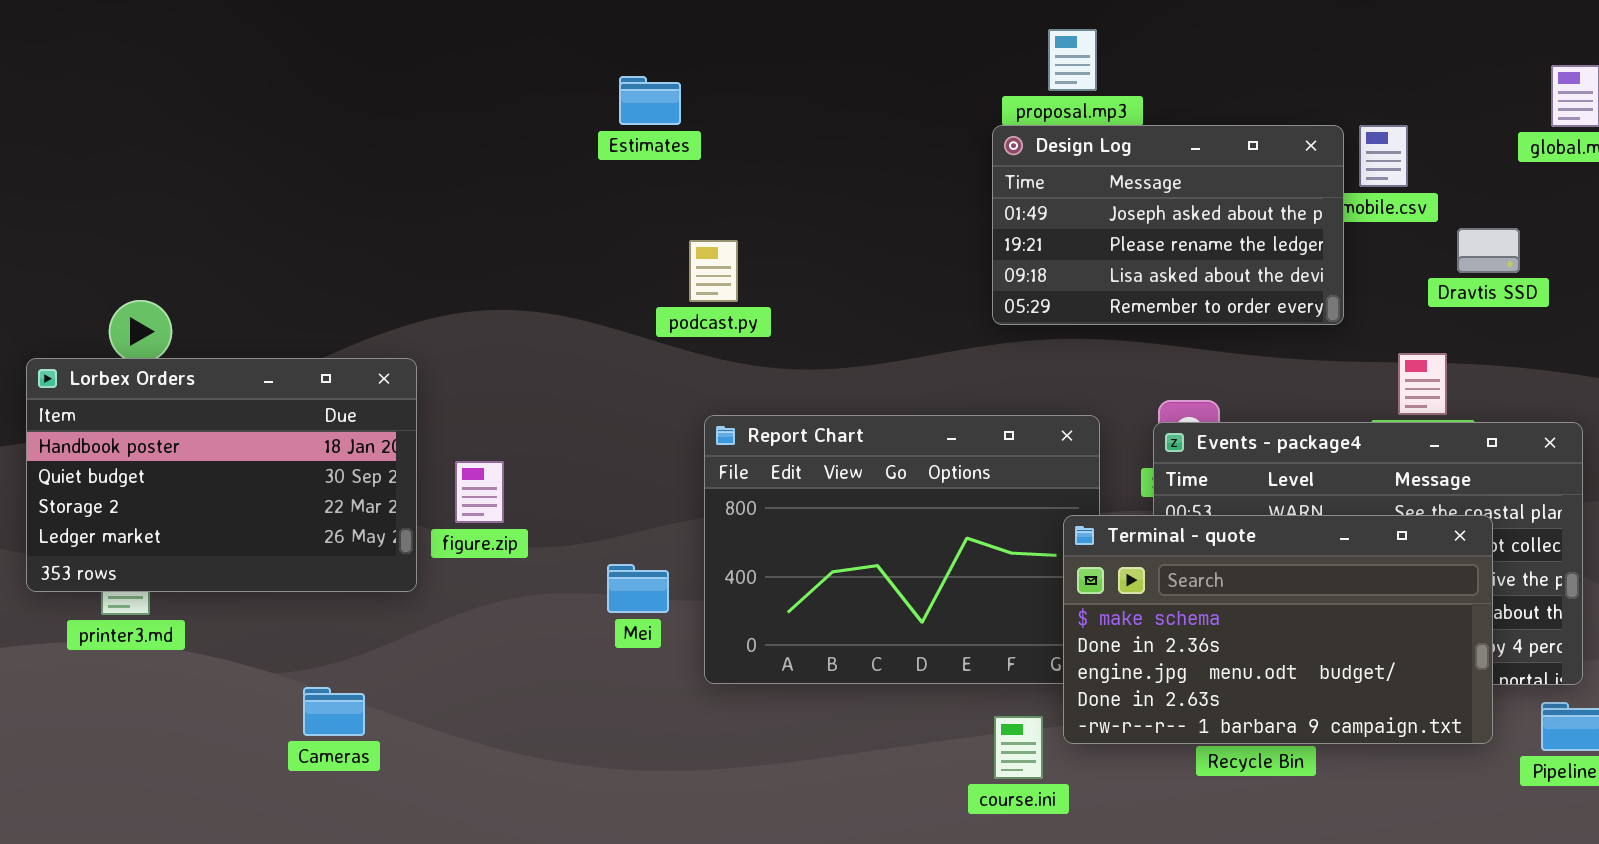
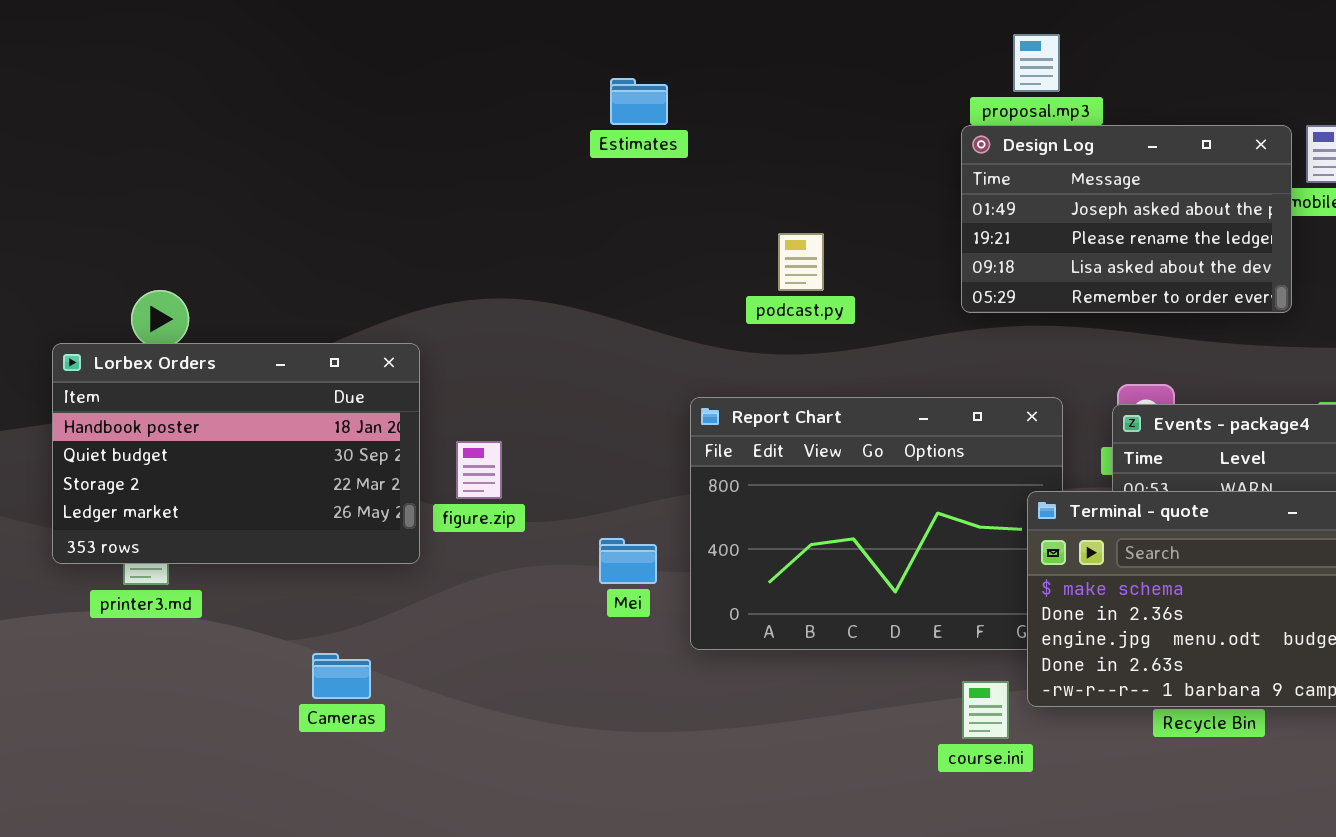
podcast.py: [689,240,738,302] -> [778,233,824,291], moved

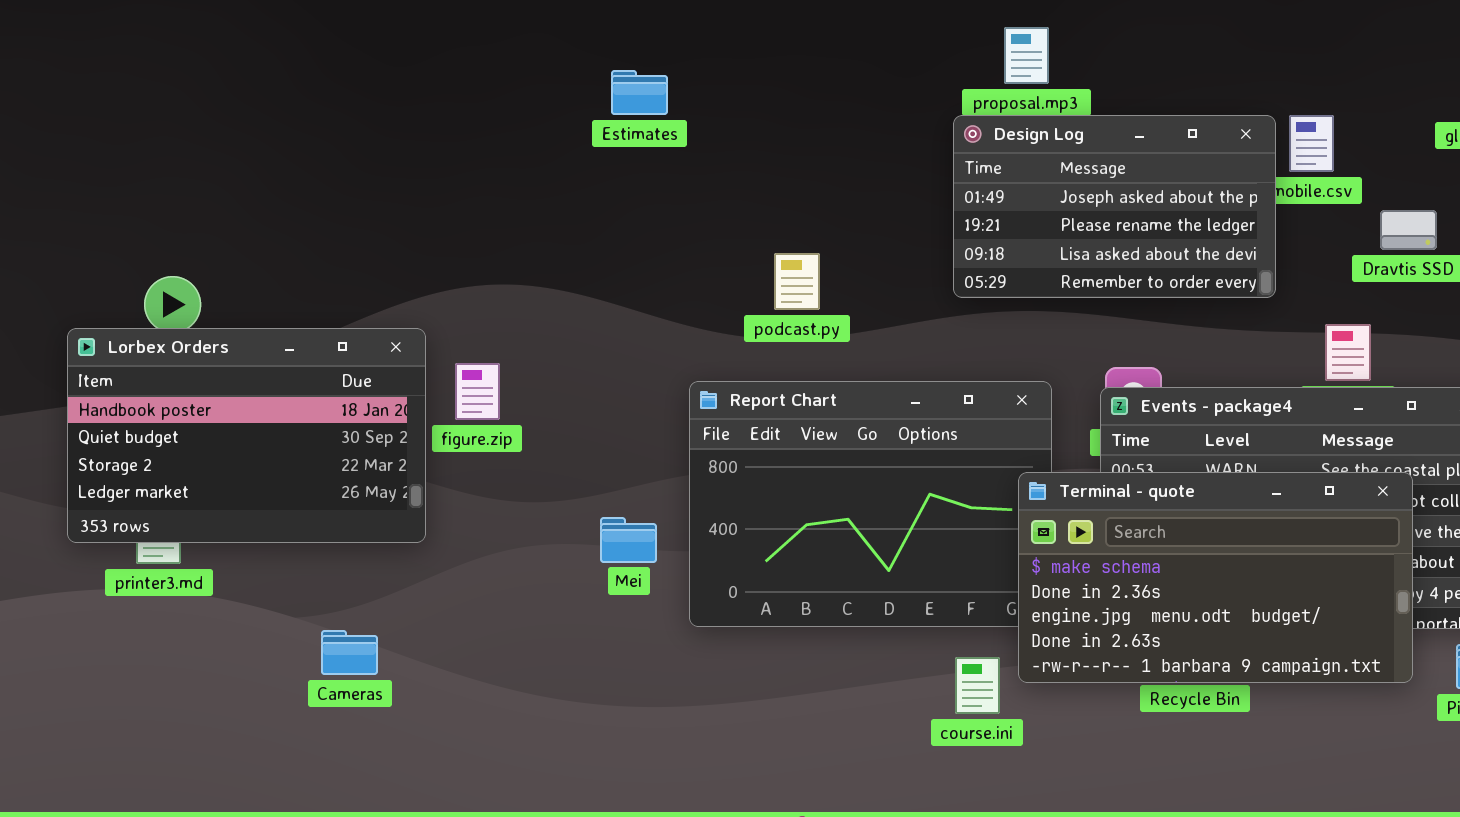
podcast.py: [778,233,824,291] -> [774,253,820,310], moved
figure.zip: [456,441,502,499] -> [455,363,500,420], moved

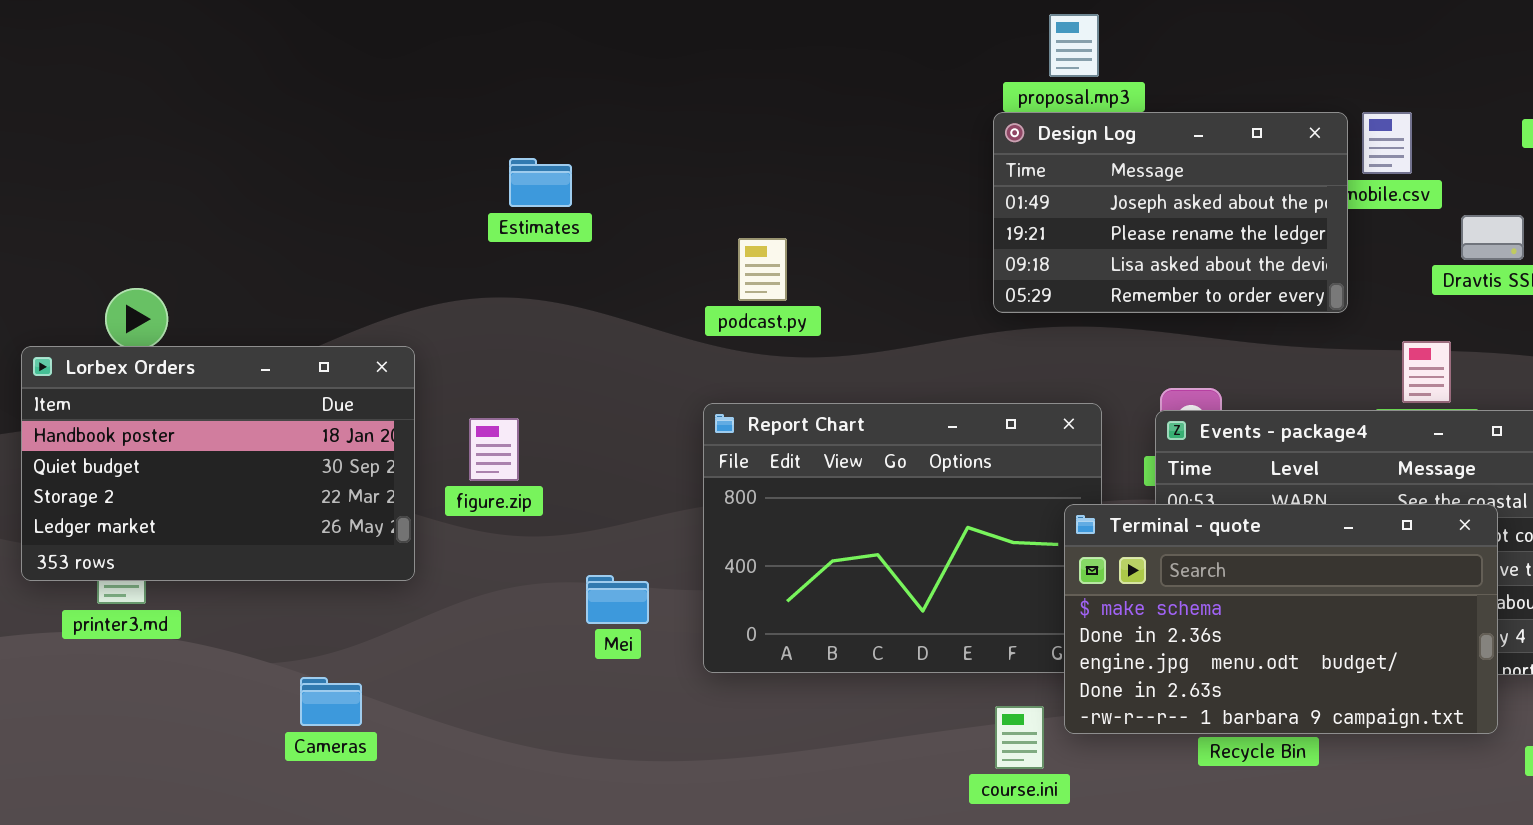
Estimates: [611,70,668,115] -> [509,158,572,207], moved
podcast.py: [774,253,820,310] -> [738,238,787,301], moved
figure.zip: [455,363,500,420] -> [469,418,519,481], moved
Mei: [600,517,657,563] -> [586,575,649,624], moved

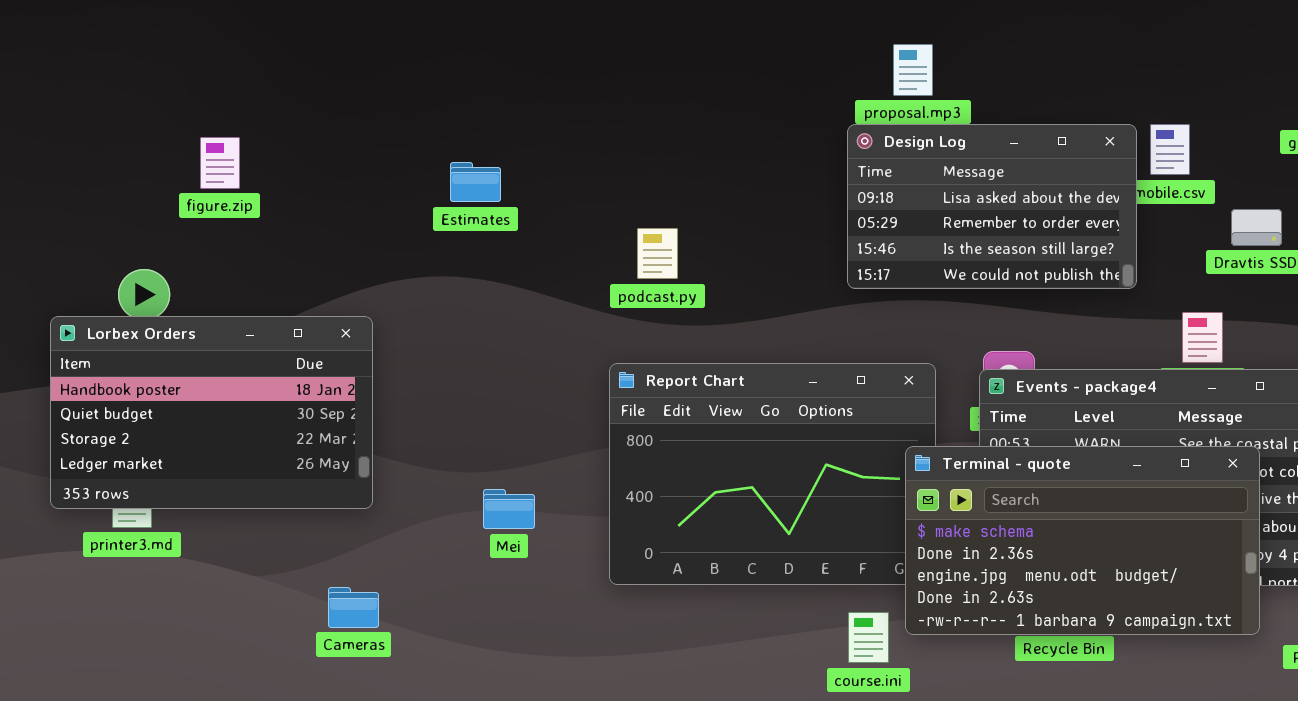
Design Log: [993,112,1348,313] -> [847,124,1137,289], scrolled down 2 rows
figure.zip: [469,418,519,481] -> [200,137,240,189], moved
Mei: [586,575,649,624] -> [483,489,535,529], moved
Cameras: [300,677,362,726] -> [328,587,379,628], moved

